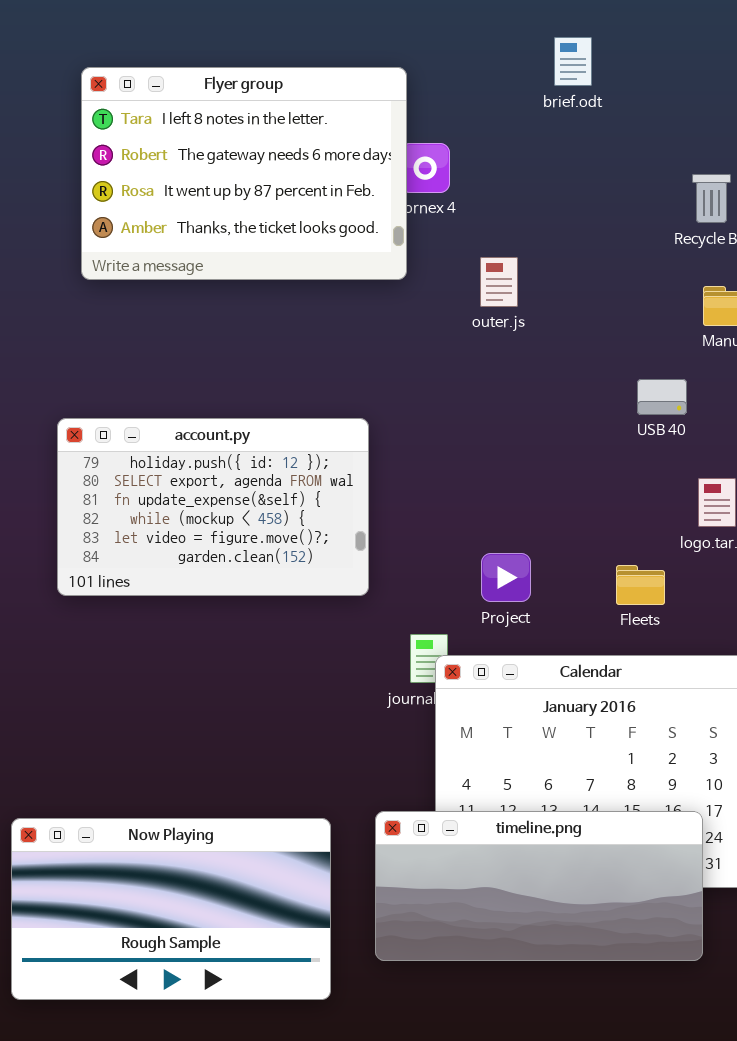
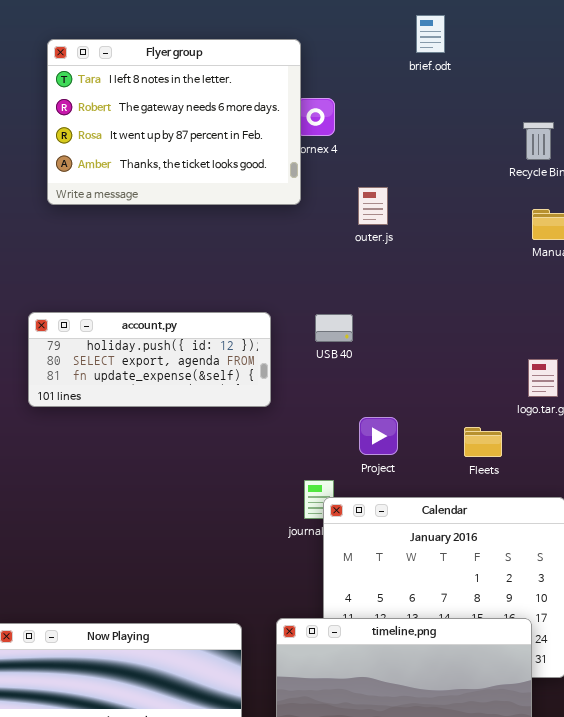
USB 40: [637,379,687,415] -> [315,314,353,342], moved
account.py: [57,418,369,596] -> [28,312,271,407], resized

